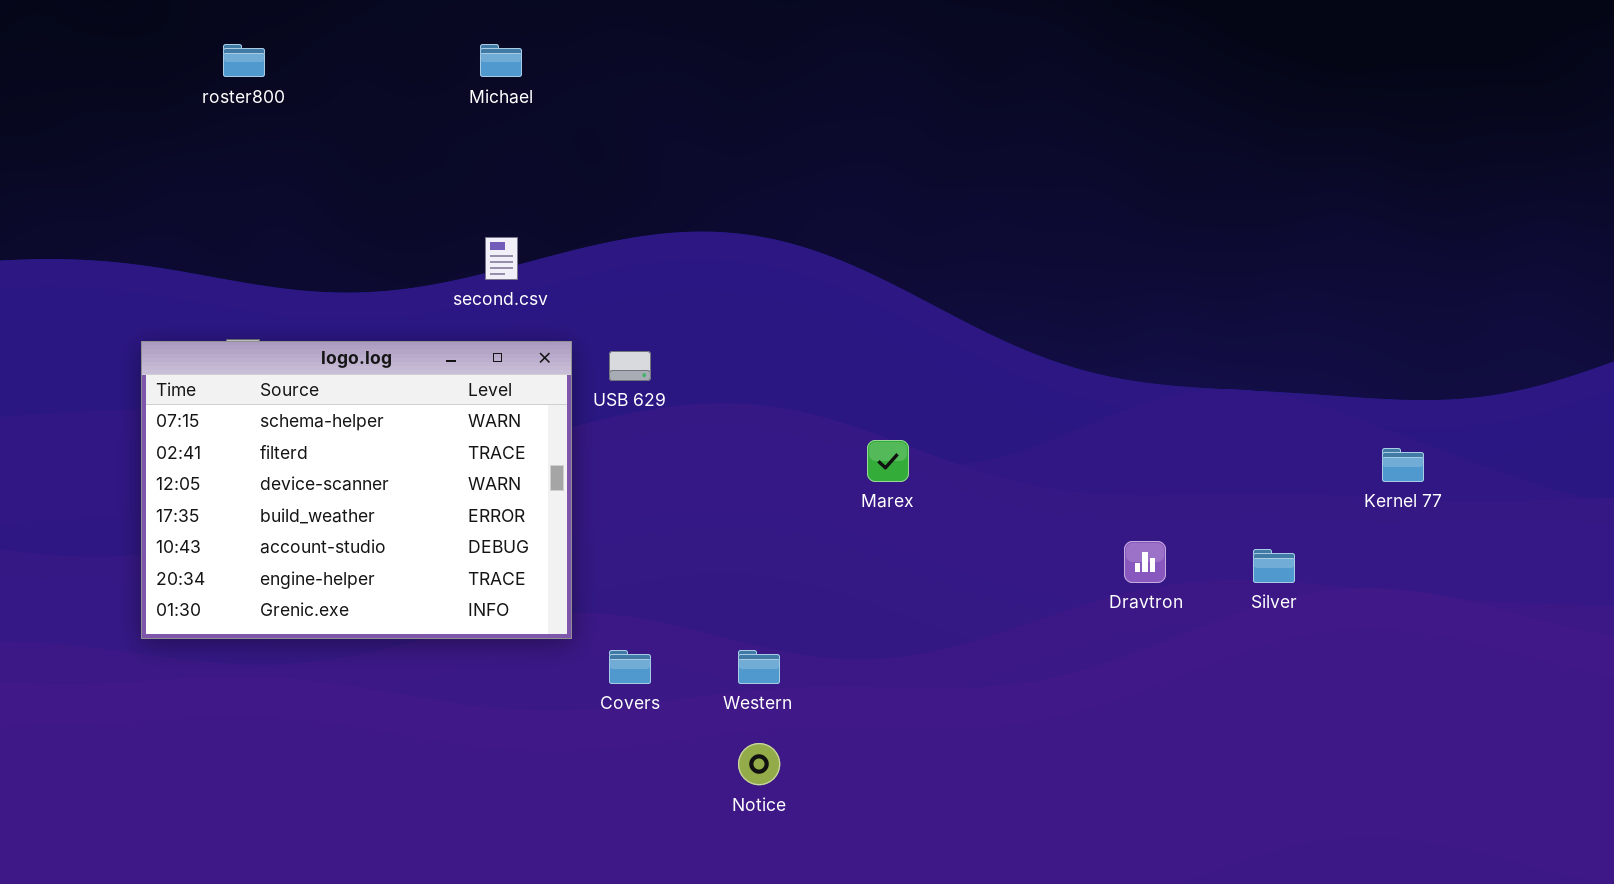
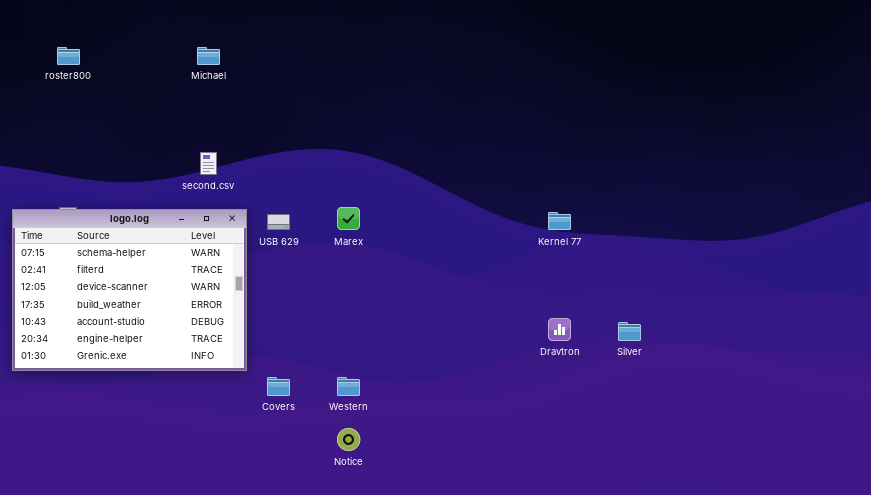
Marex: [867,440,909,482] -> [337,207,360,230], moved
Kernel 77: [1382,448,1424,482] -> [548,212,571,230], moved

